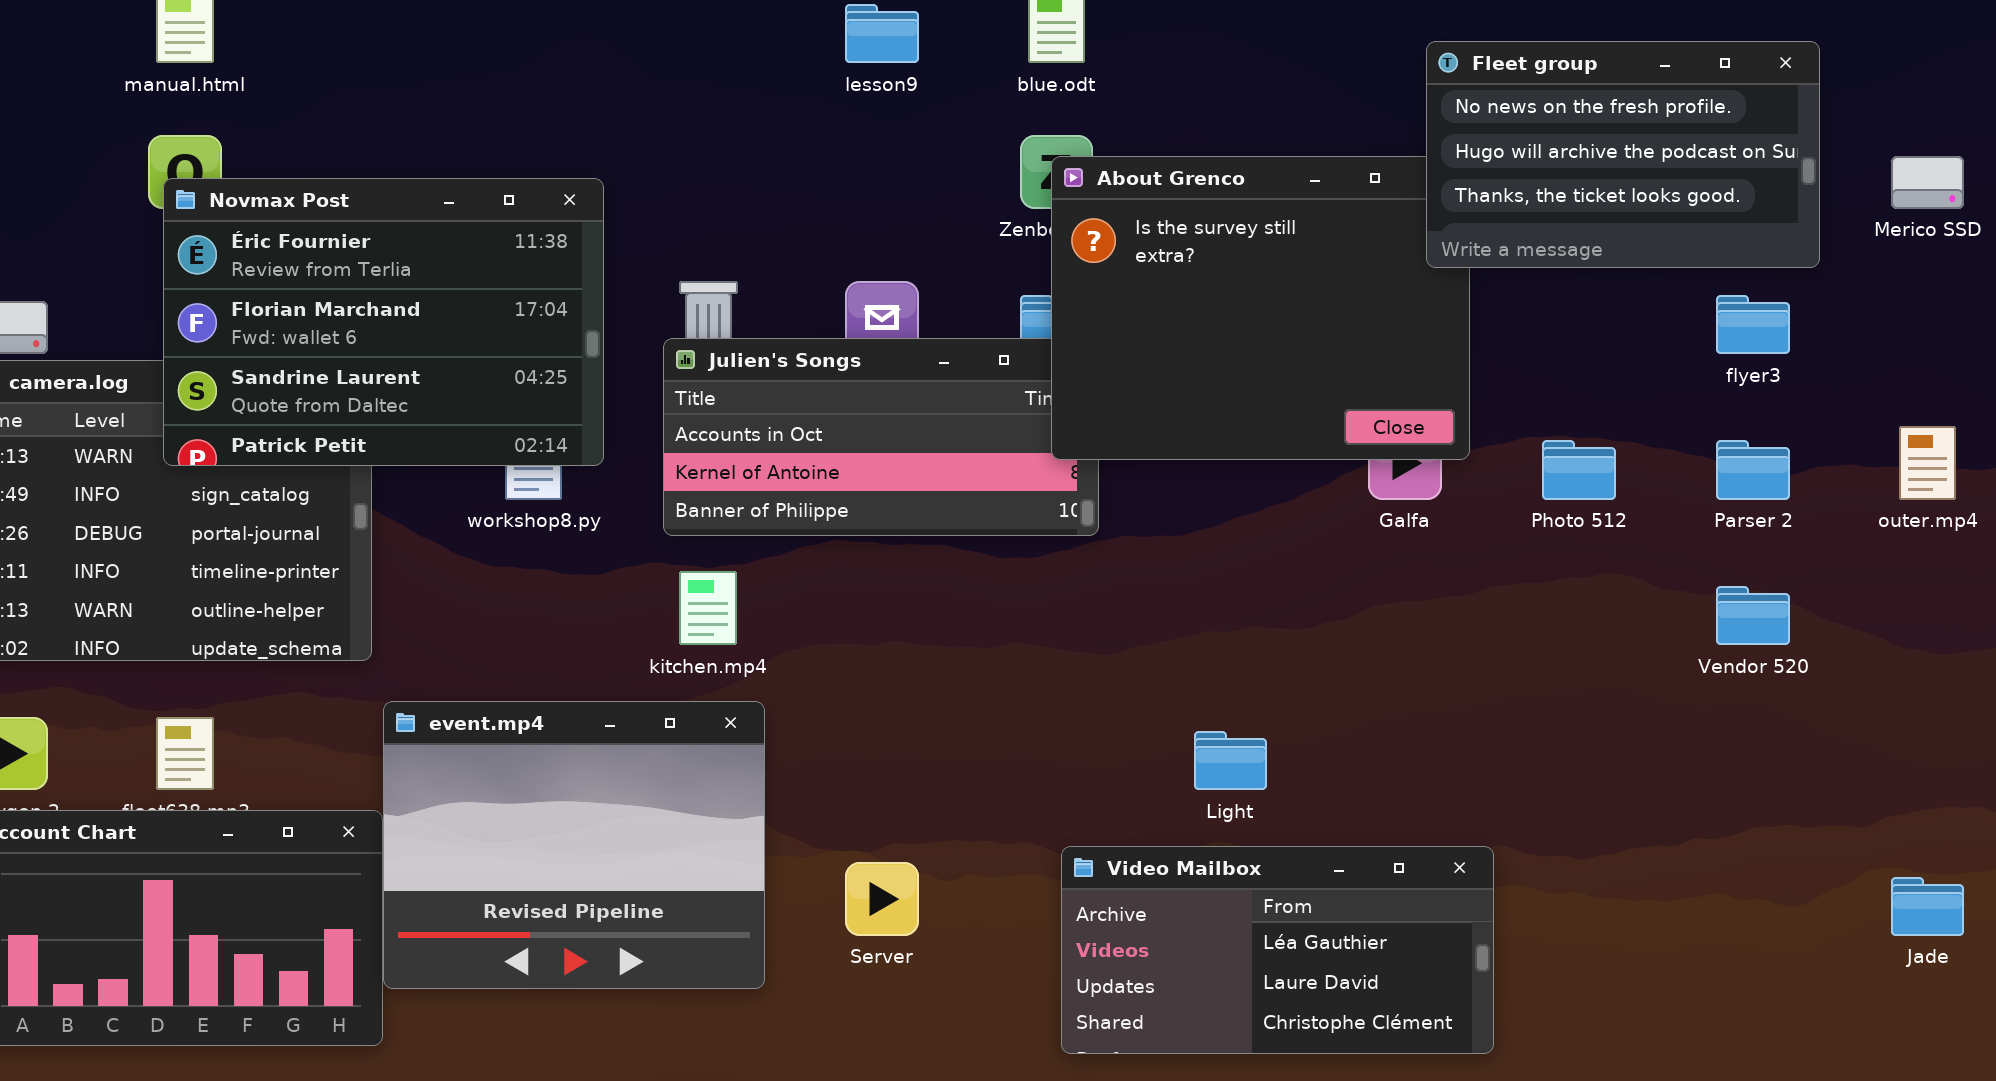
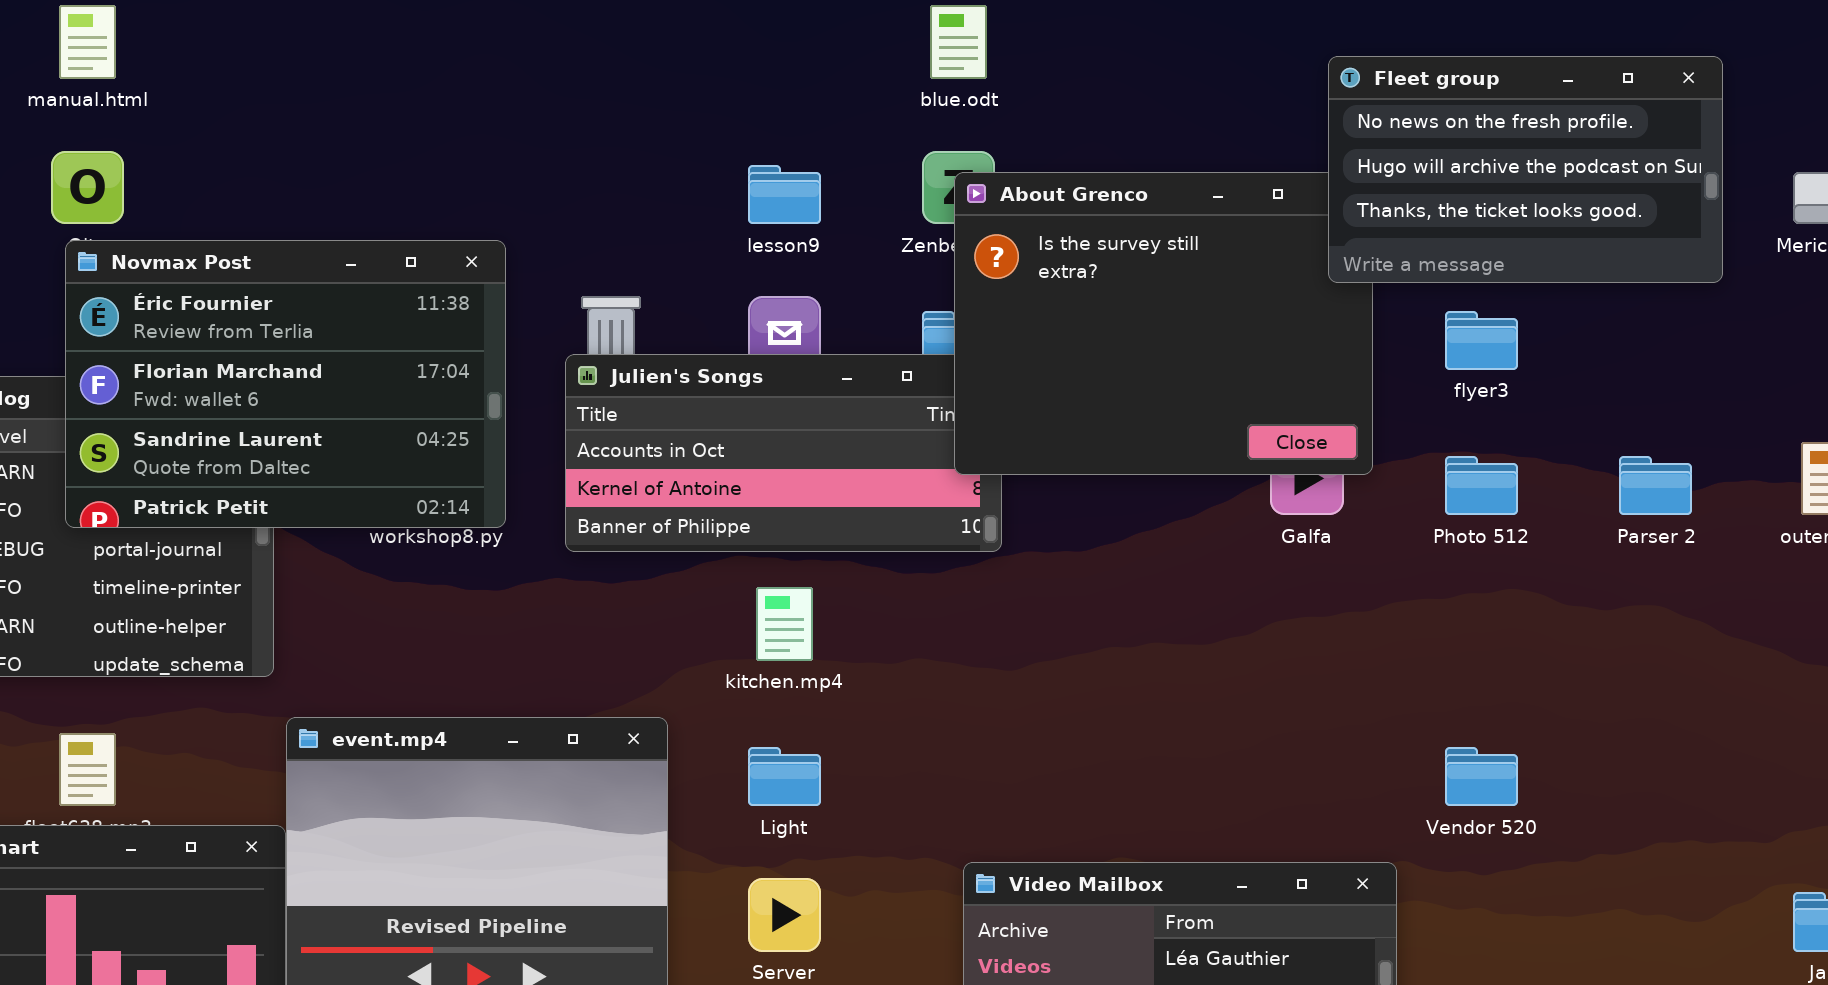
lesson9: [845,4,919,63] -> [748,165,821,224], moved
Novmax Post: [163,178,604,466] -> [65,240,506,528], moved
flyer3: [1716,295,1790,354] -> [1445,311,1518,370], moved
kitchen.mp4: [679,571,737,645] -> [756,587,813,661], moved
Vendor 520: [1716,586,1790,645] -> [1445,747,1518,806], moved
Light: [1194,731,1267,790] -> [748,747,821,806], moved

